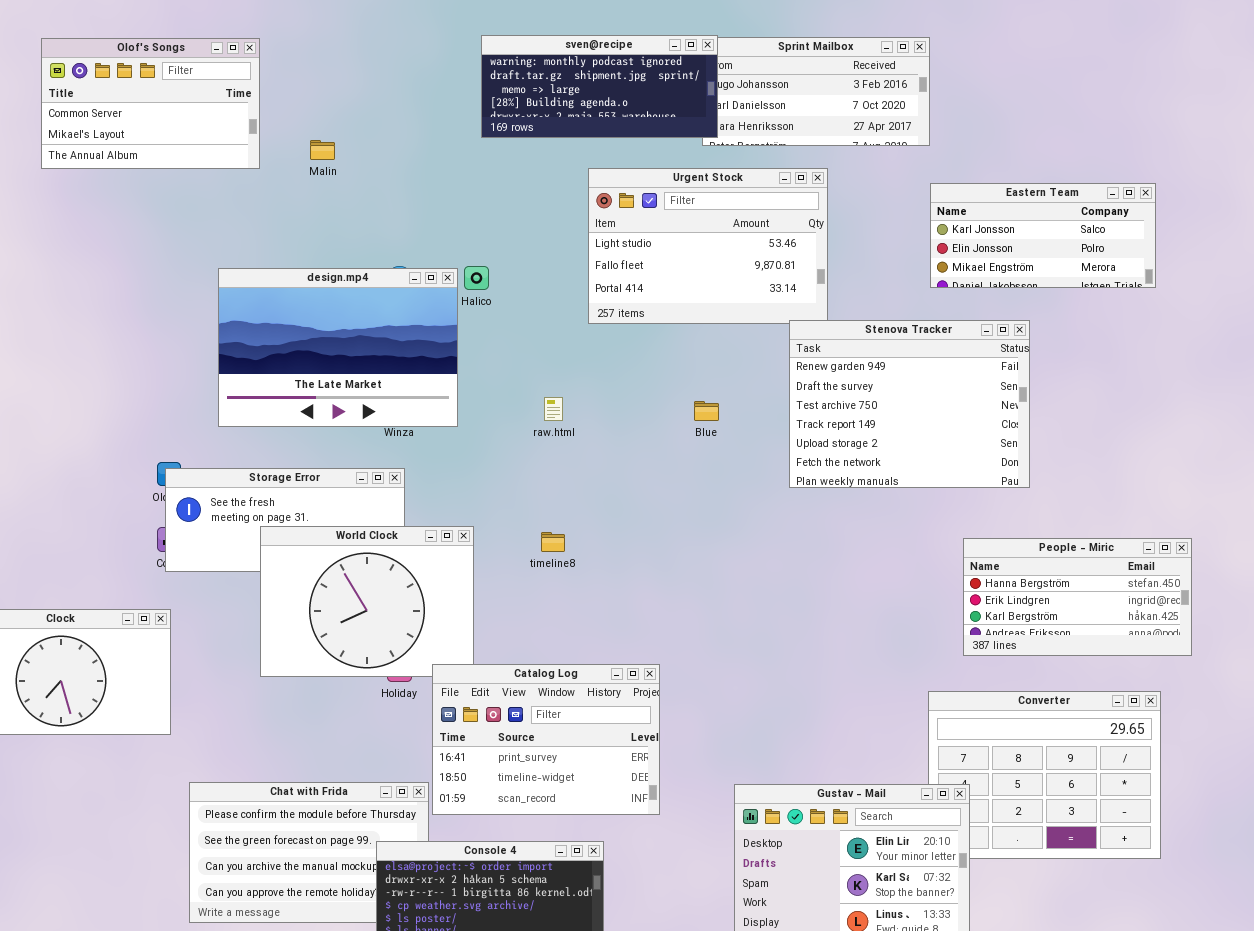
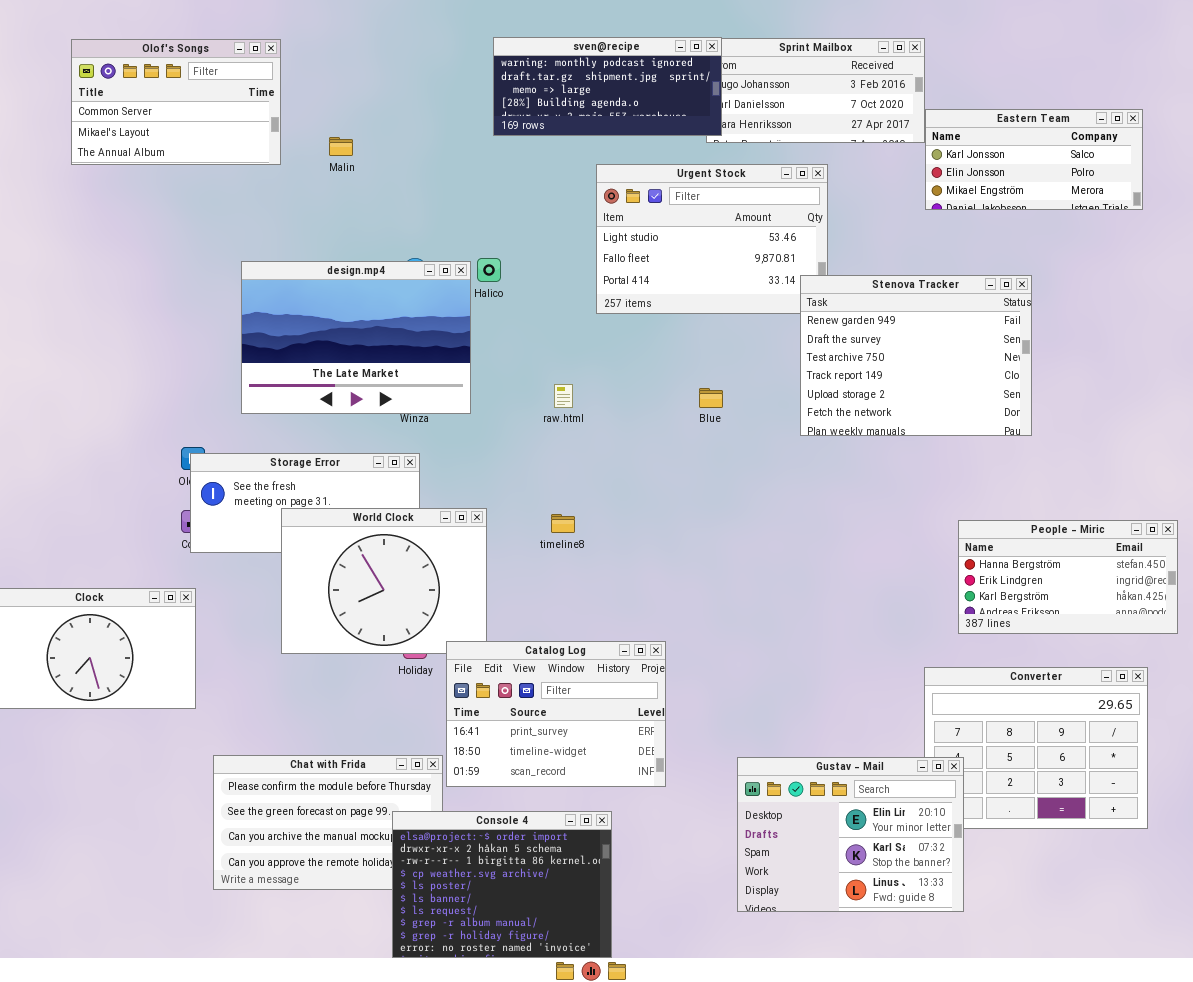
Eastern Team: [930,183,1156,288] -> [925,109,1143,210], moved
Stenova Tracker: [789,320,1030,488] -> [800,275,1032,436], moved

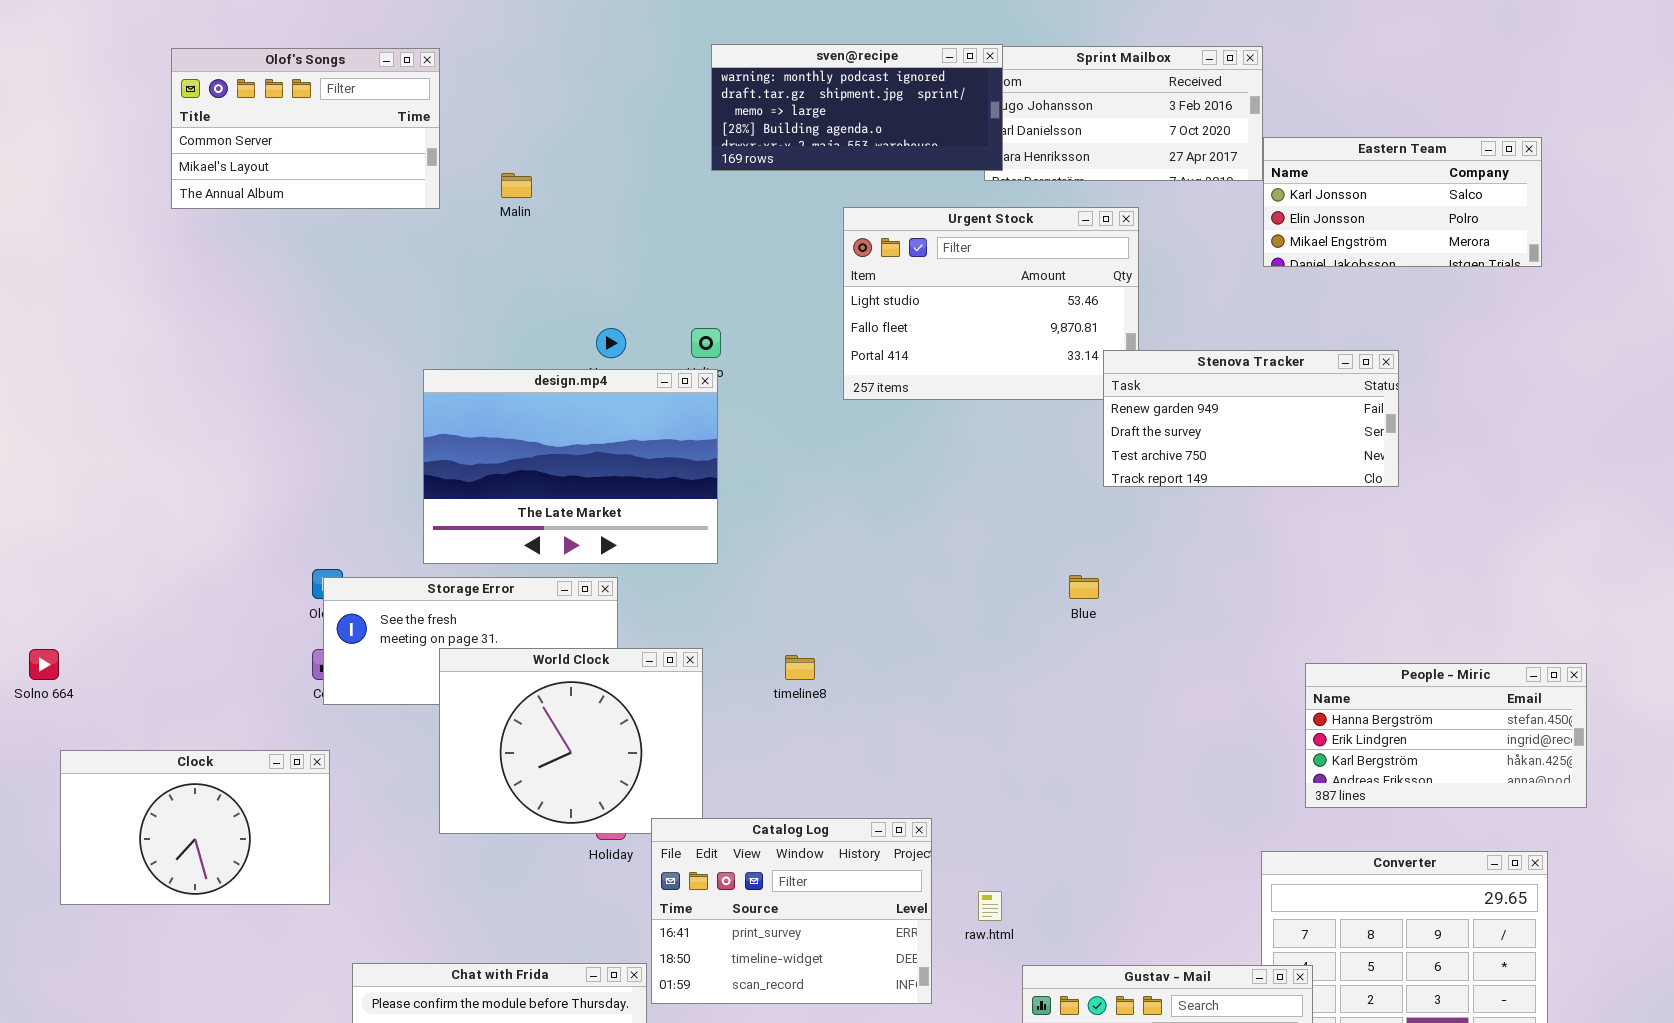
design.mp4: [241,261,471,414] -> [423,369,718,564], moved
Stenova Tracker: [800,275,1032,436] -> [1103,350,1399,487], resized
raw.html: [554,384,573,408] -> [978,891,1002,921], moved
Blue: [699,388,723,408] -> [1069,575,1099,599], moved

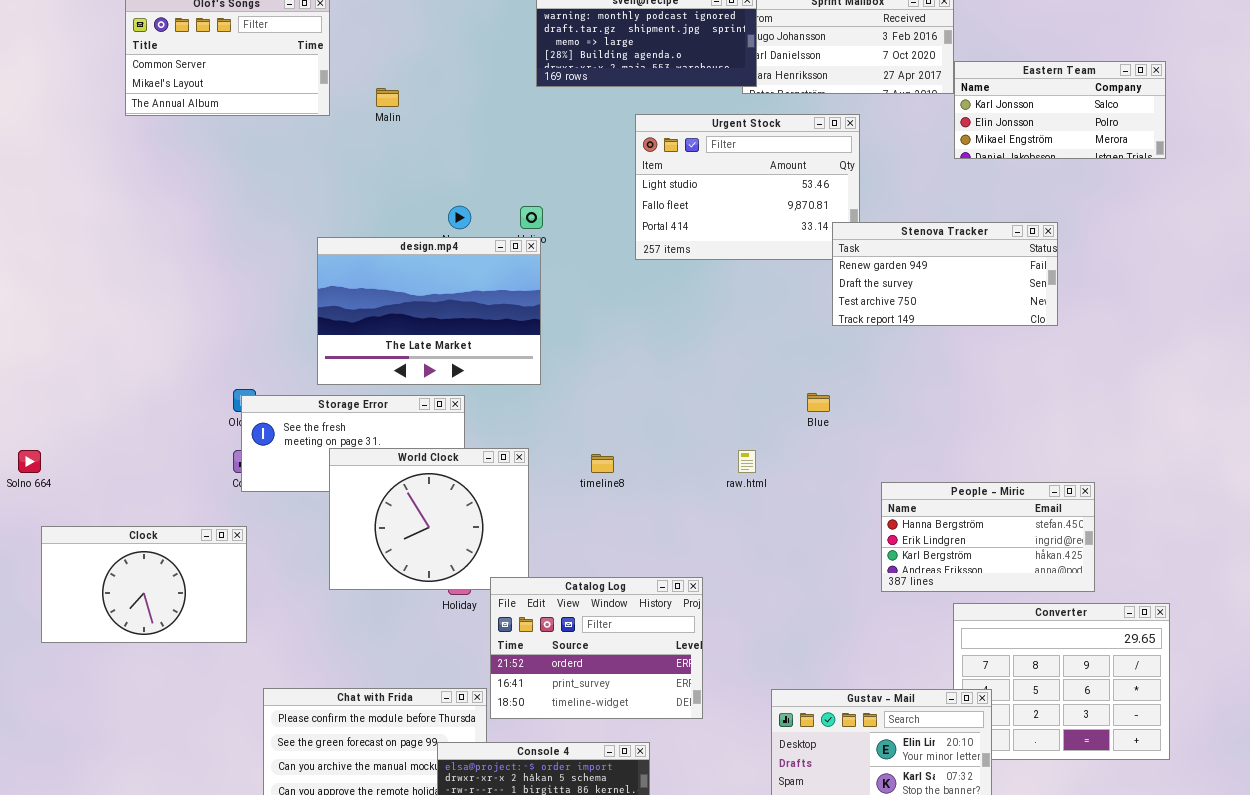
People - Miric: [1305,663,1587,808] -> [881,482,1095,592], moved
Catalog Log: [651,818,932,1004] -> [490,577,703,719], scrolled up 1 row
raw.html: [978,891,1002,921] -> [738,450,756,473], moved

